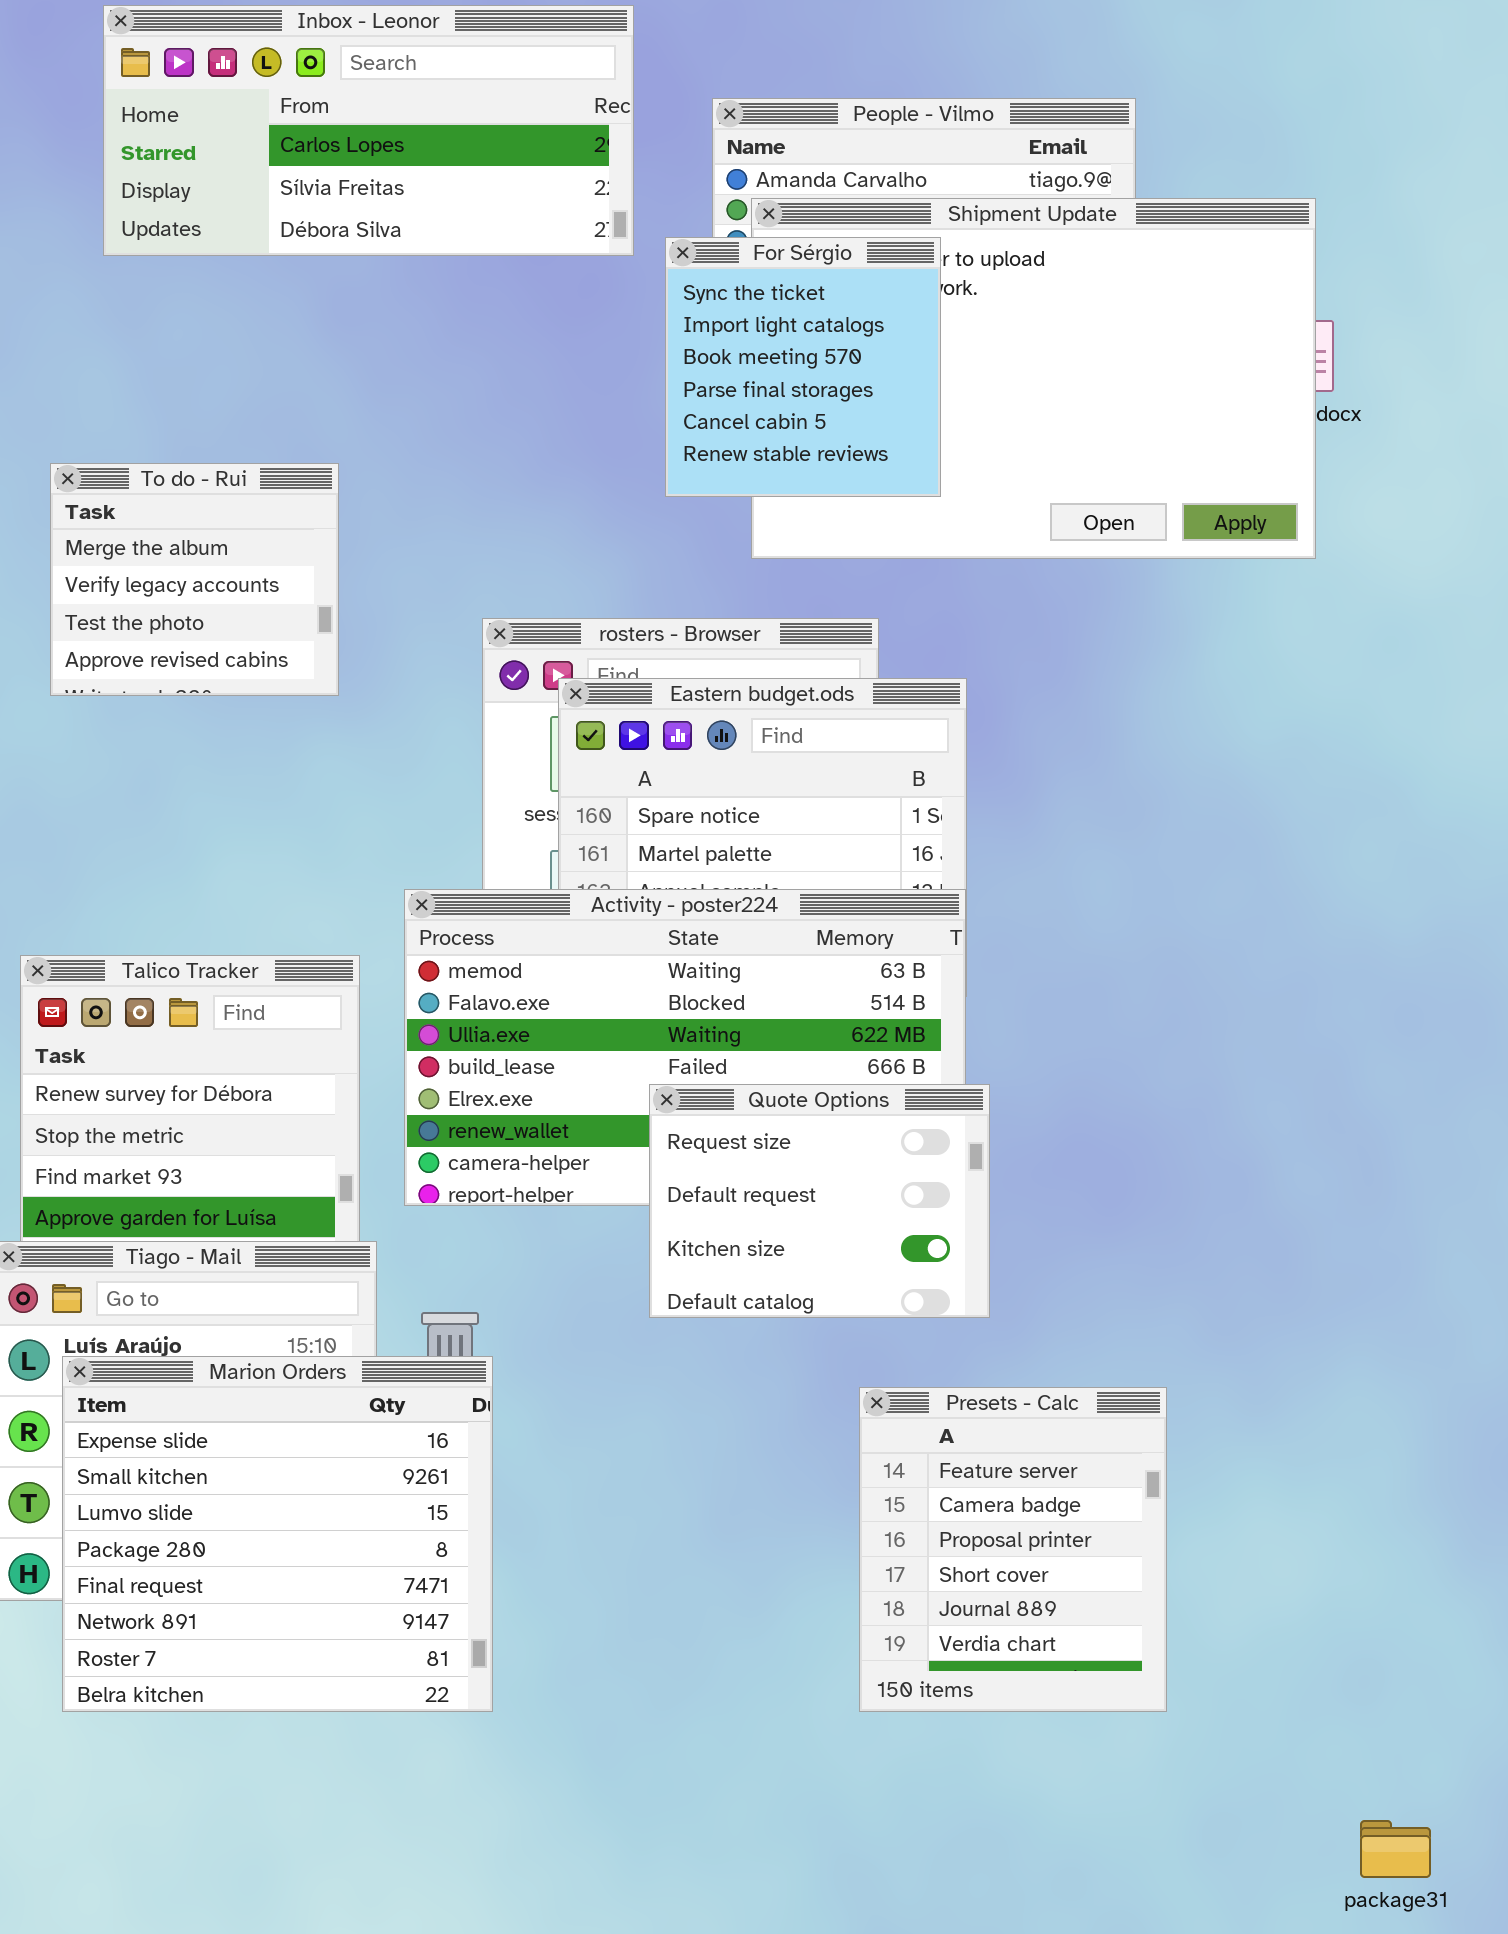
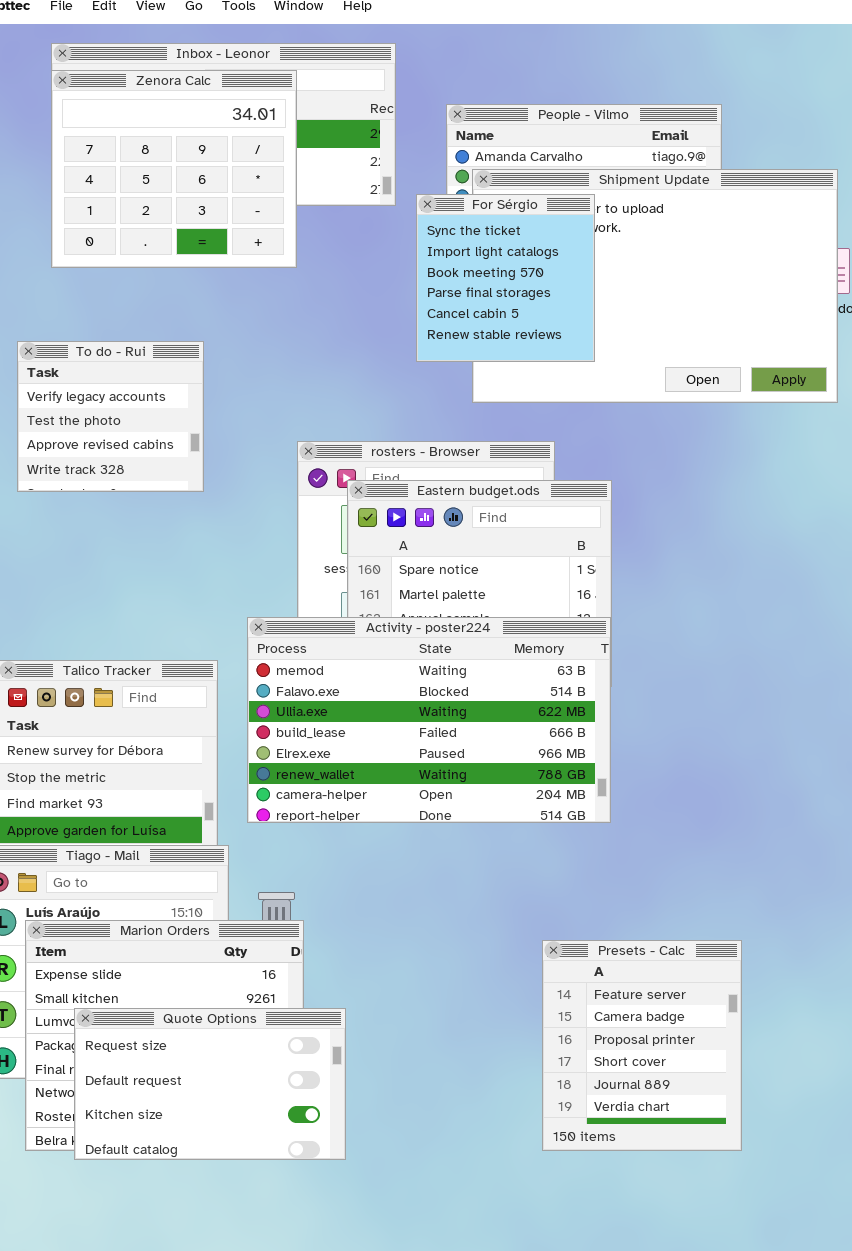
Zenora Calc: none -> [51,70,297,268], opened
To do - Rui: [50,463,339,696] -> [17,341,204,492], scrolled down 1 row
Quote Options: [649,1084,990,1318] -> [74,1008,346,1160], moved, resized

